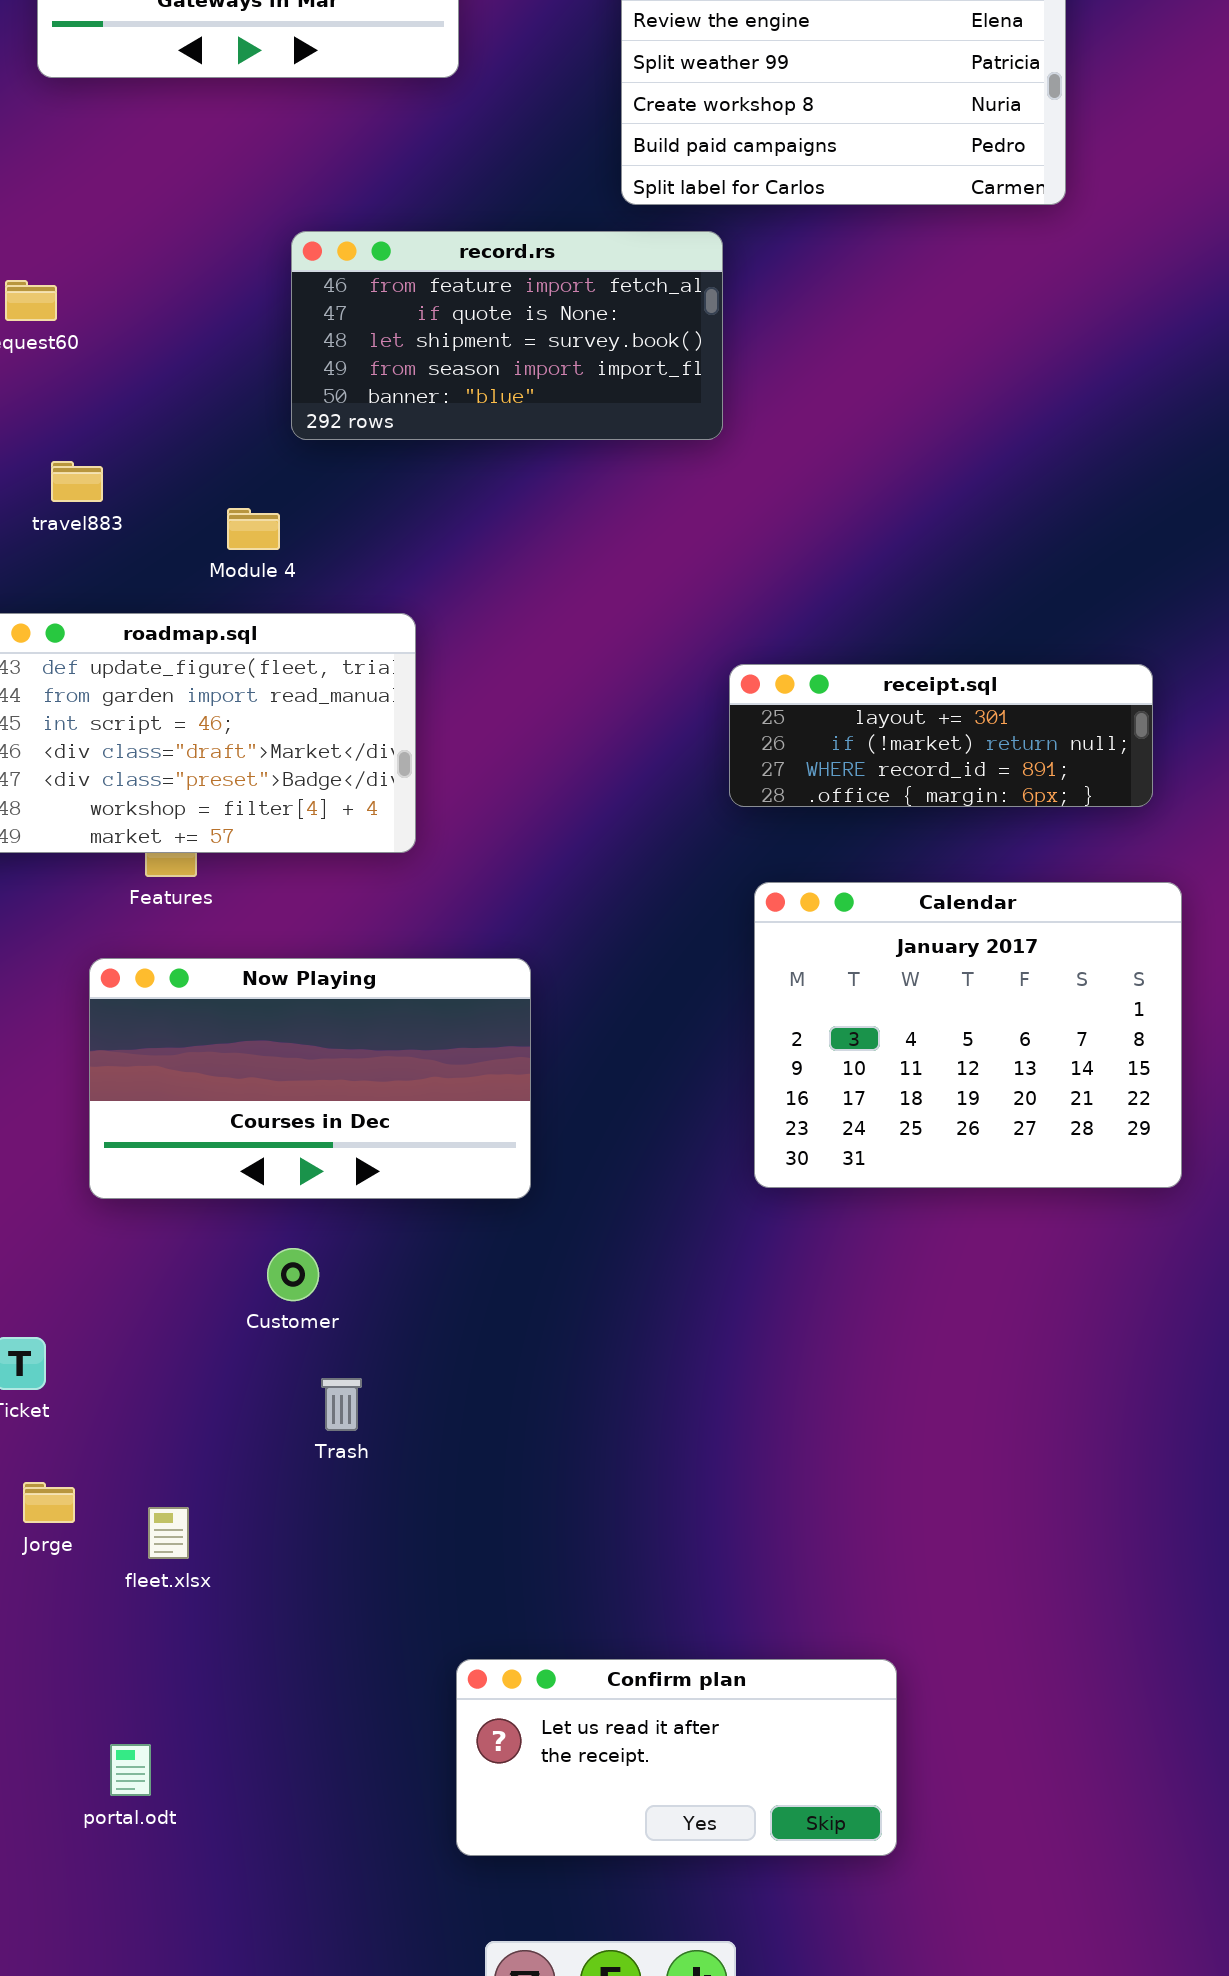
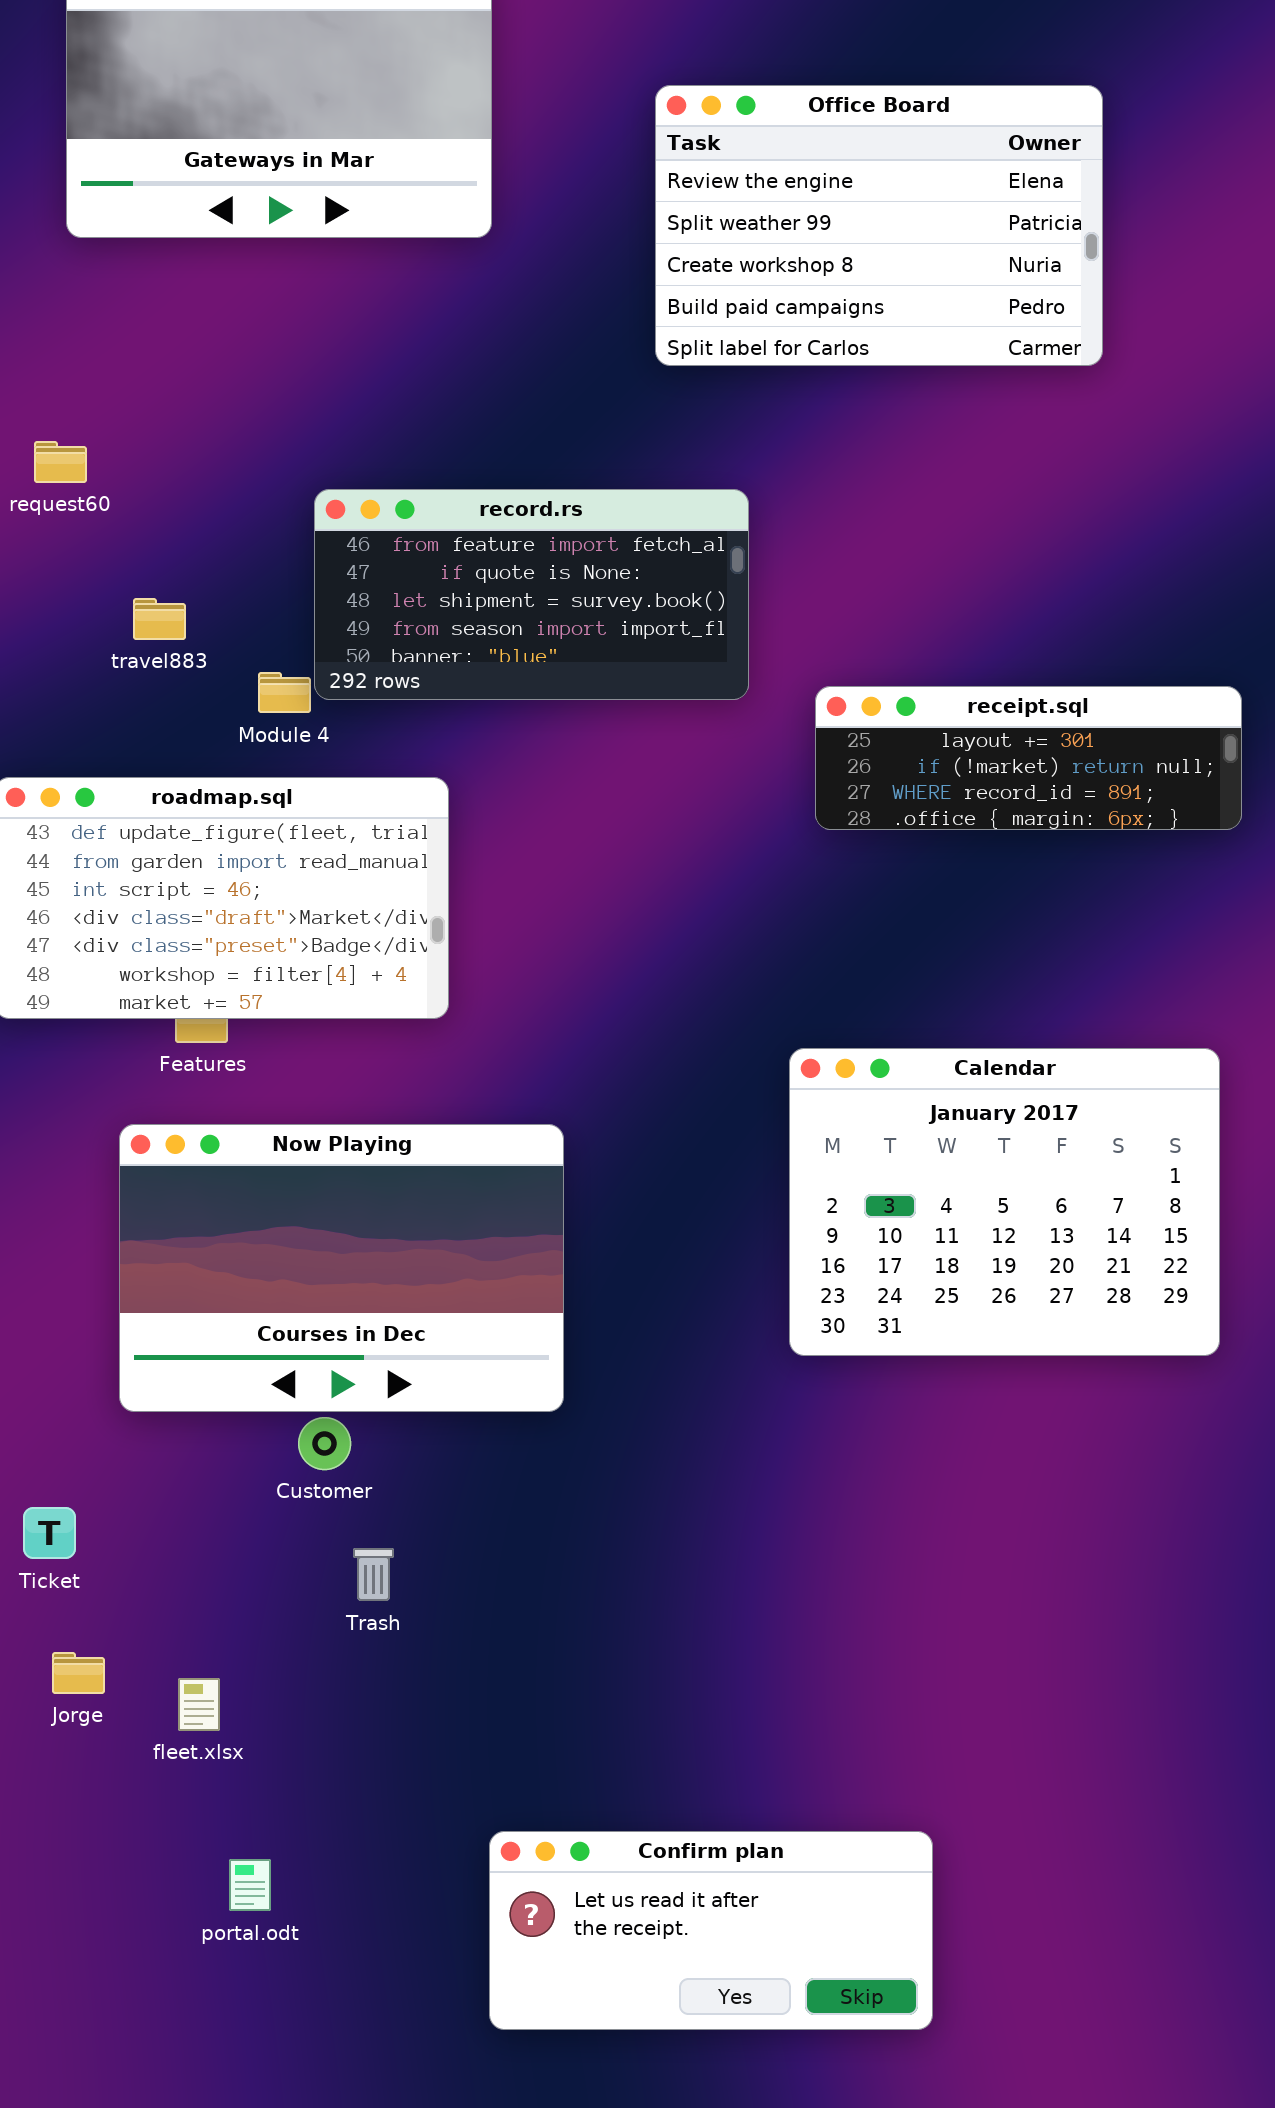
record.rs: [291,231,723,440] -> [314,489,749,700], moved
travel883: [51,461,103,502] -> [133,598,186,640], moved
receipt.sql: [729,664,1153,807] -> [815,686,1242,830], moved
Now Playing: [89,958,531,1199] -> [119,1124,564,1412], resized
portal.odt: [110,1744,151,1796] -> [229,1859,271,1911], moved

